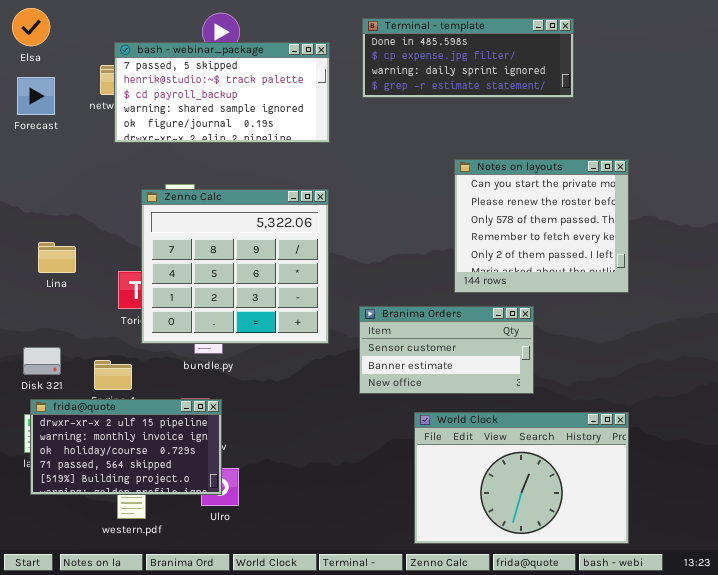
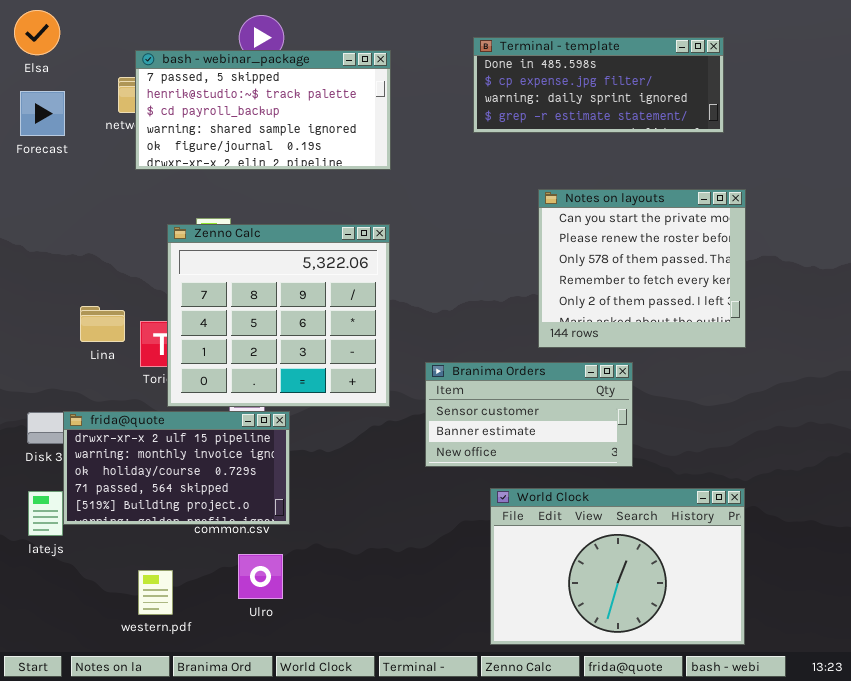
Terminal - template: [362,18,574,98] -> [473,37,724,133], moved
Lina: [38,242,76,273] -> [80,306,125,342], moved
frida@quote: [30,399,222,495] -> [63,411,290,525], moved

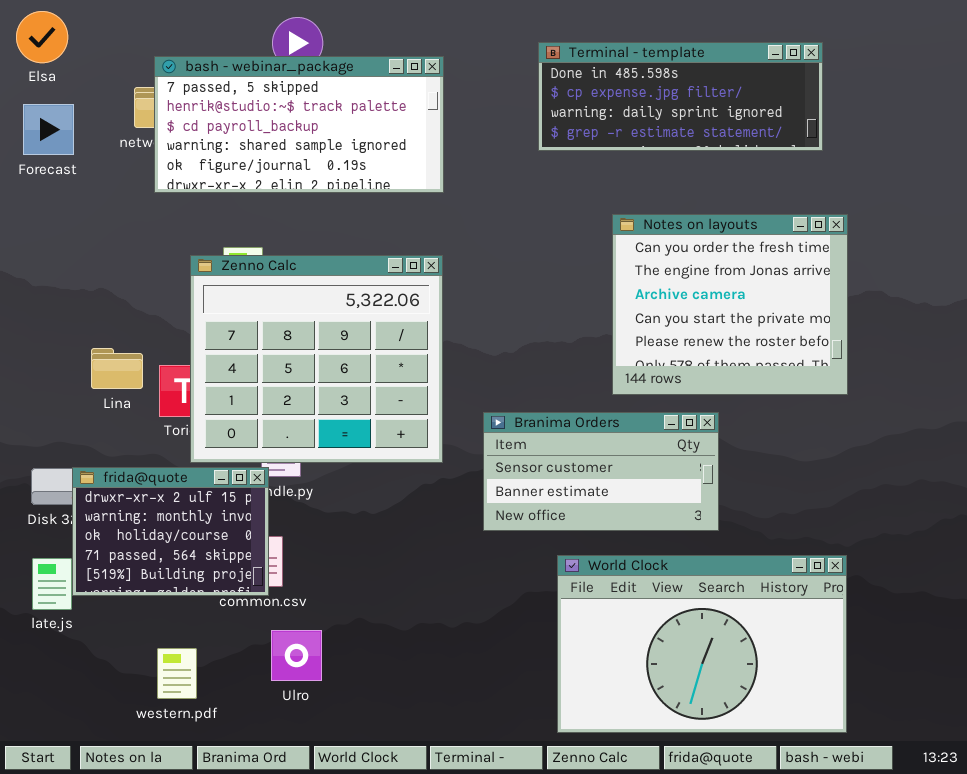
Notes on layouts: [538,189,746,348] -> [612,214,848,395], scrolled up 3 rows
frida@quote: [63,411,290,525] -> [72,467,269,596], resized

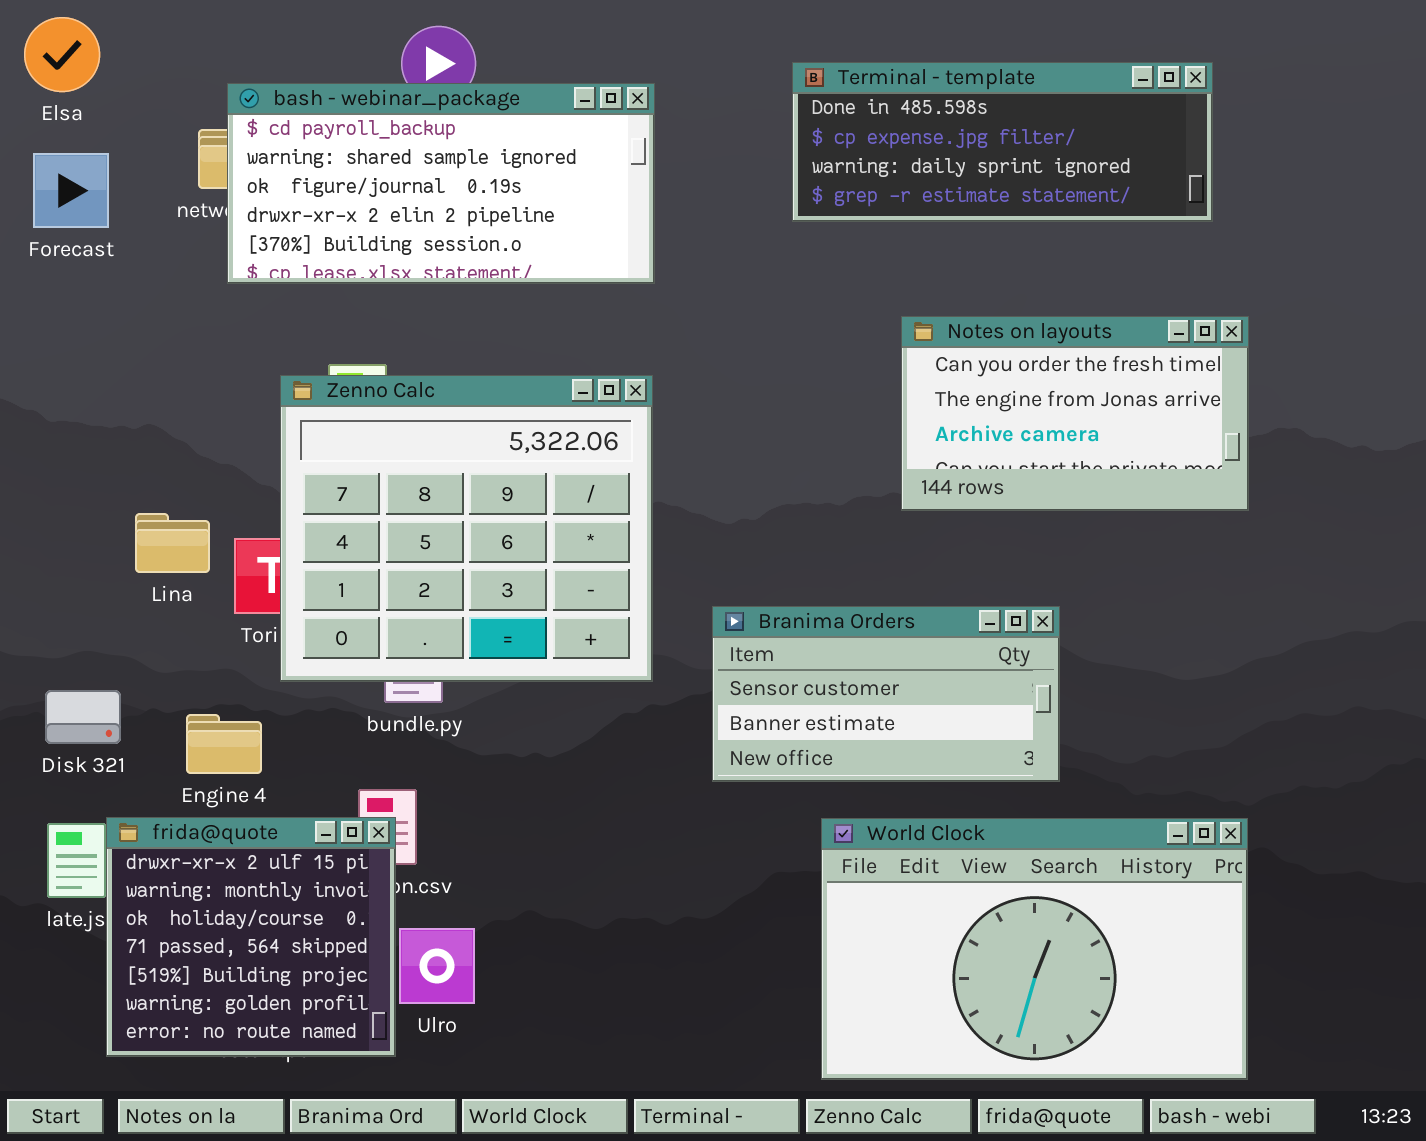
bash - webinar_package: [154,56,444,193] -> [227,83,655,284], scrolled down 2 rows
Notes on layouts: [612,214,848,395] -> [901,316,1249,511], resized
frida@quote: [72,467,269,596] -> [106,817,396,1057], moved, resized

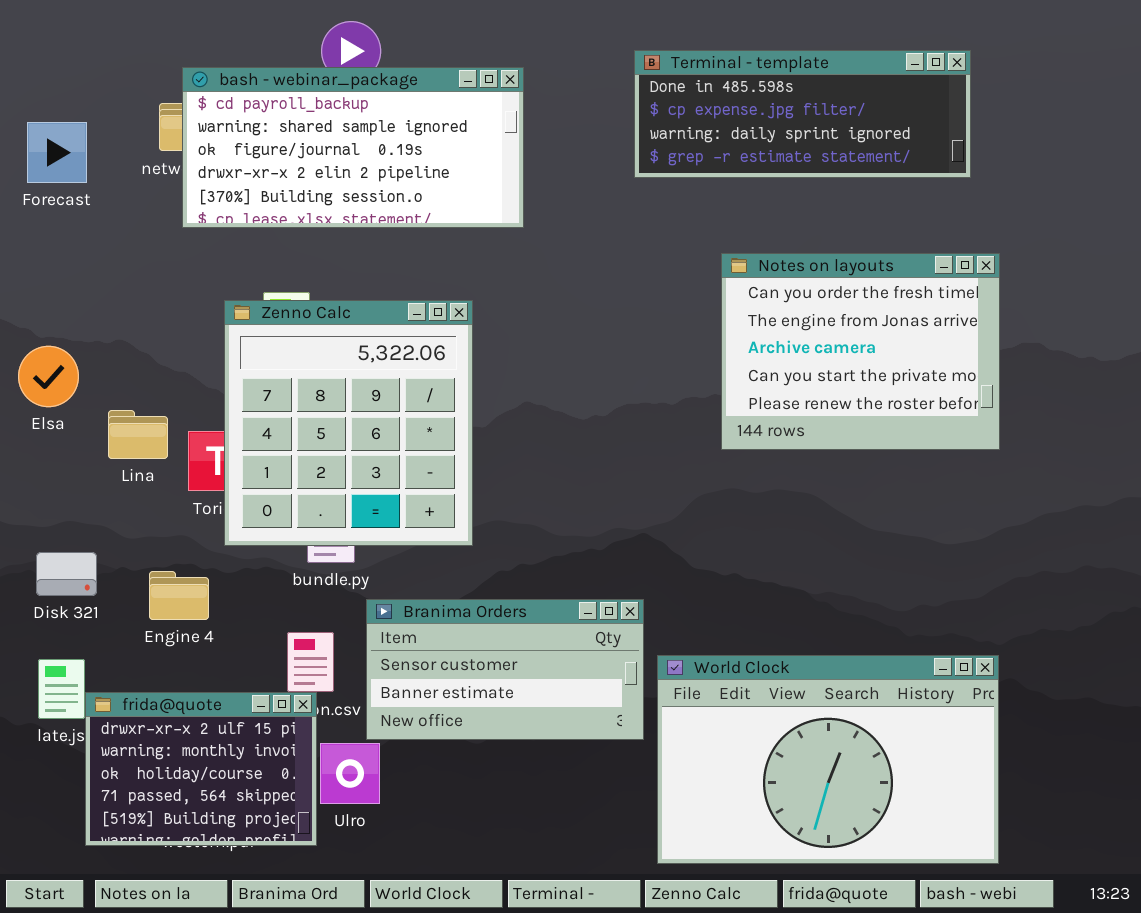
Elsa: [24,17,100,92] -> [18,346,79,407], moved
Notes on layouts: [901,316,1249,511] -> [721,253,1000,450], resized
Zenno Calc: [280,375,653,682] -> [224,300,473,546], resized
Branima Orders: [712,606,1060,782] -> [366,599,644,740], moved
frida@quote: [106,817,396,1057] -> [85,692,317,846], resized

